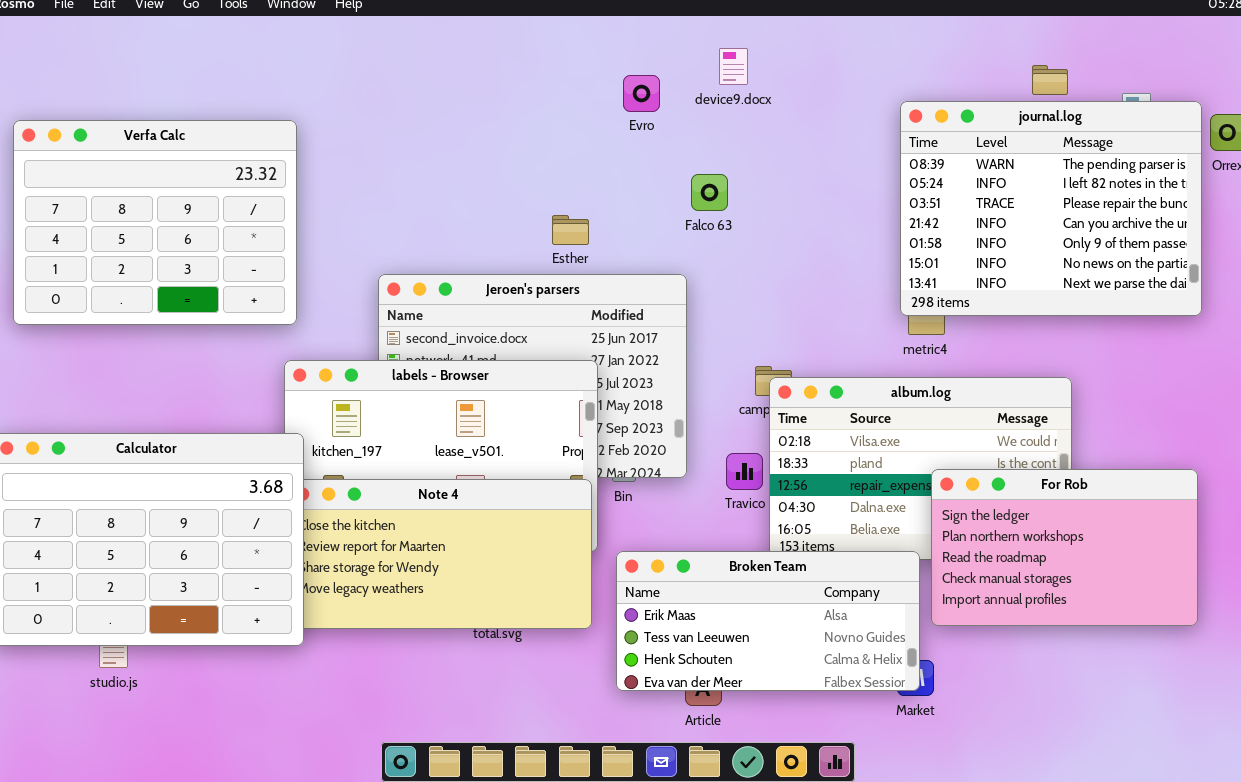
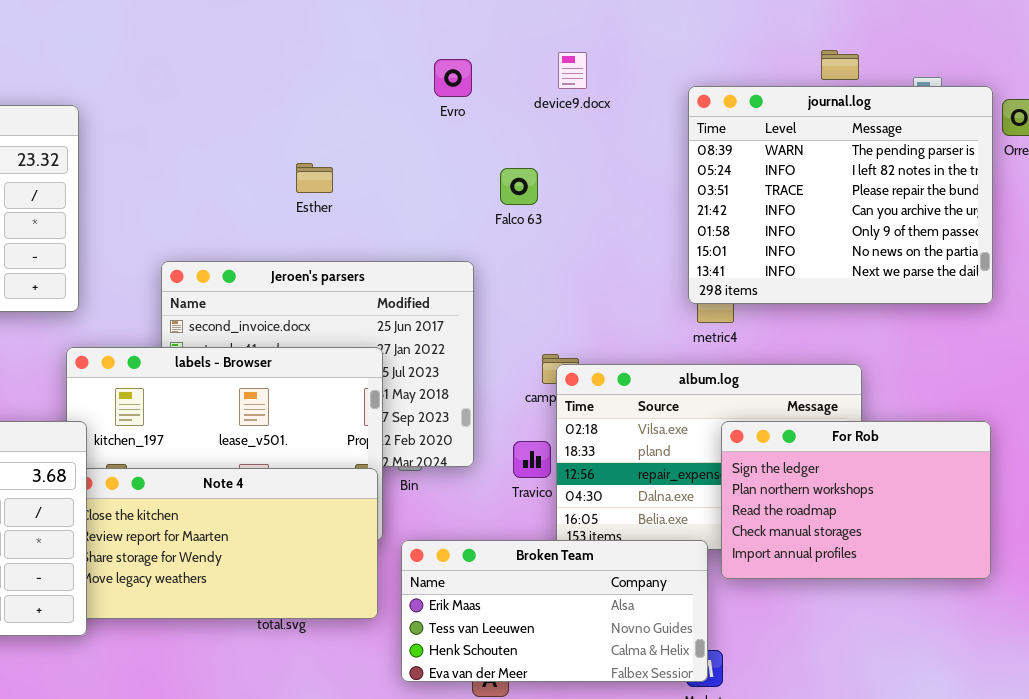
device9.docx: [719,48,748,85] -> [558,52,587,89], moved
Evro: [623,75,660,112] -> [434,59,472,97], moved
Falco 63: [691,174,728,211] -> [500,168,538,205], moved
Esther: [552,215,589,245] -> [296,163,333,193], moved
For Rob: [931,469,1198,626] -> [721,421,991,579], moved

